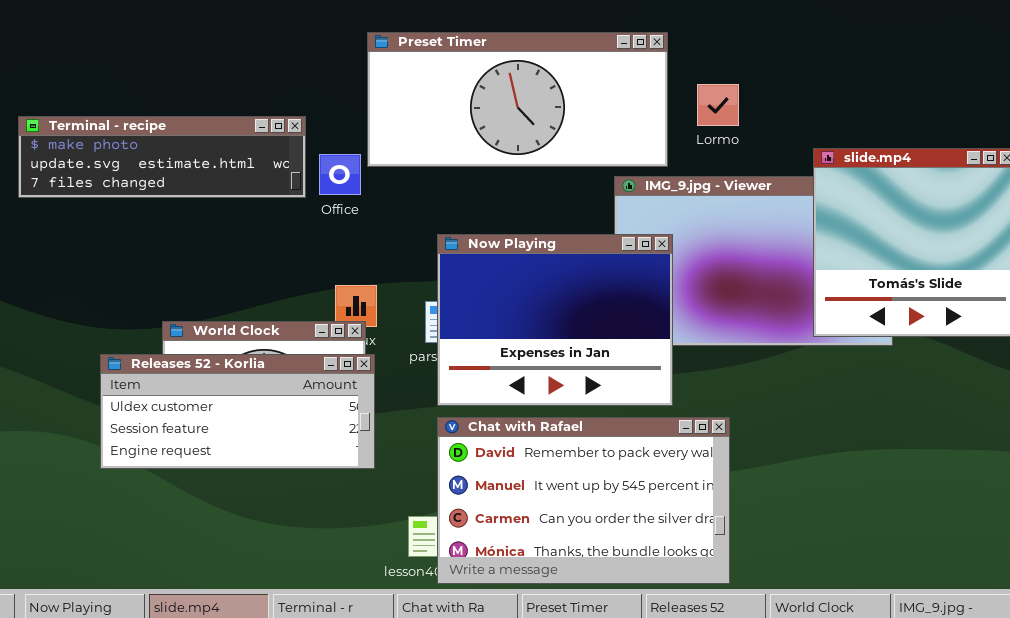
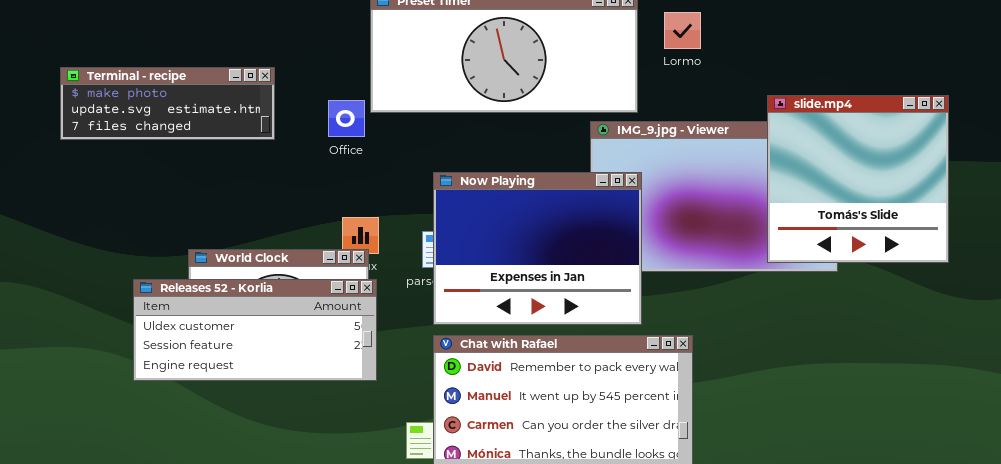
Lormo: [697,84,739,126] -> [664,12,701,49], moved
Terminal - recipe: [18,116,306,198] -> [60,67,275,140], resized

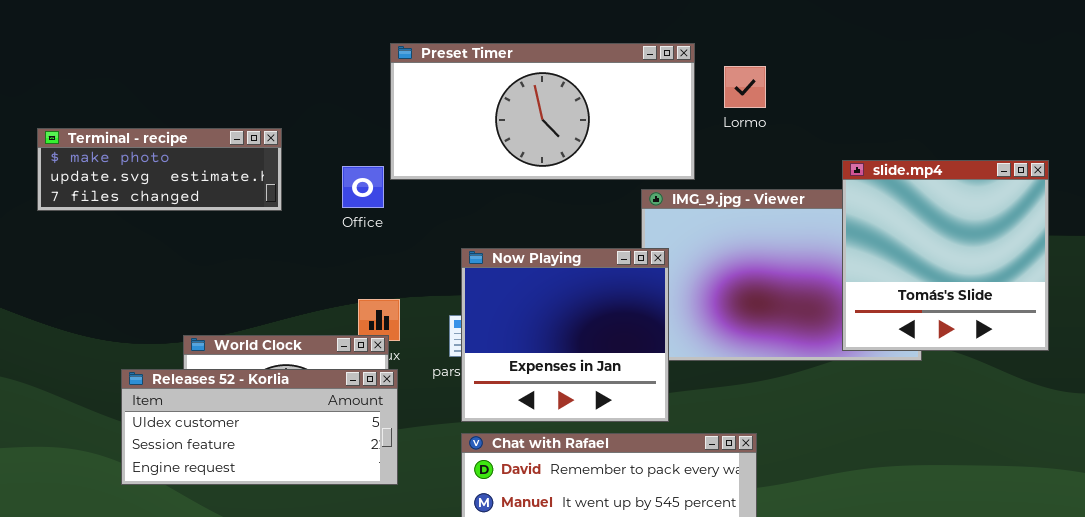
Now Playing: [433,172,642,325] -> [461,248,669,422], resized

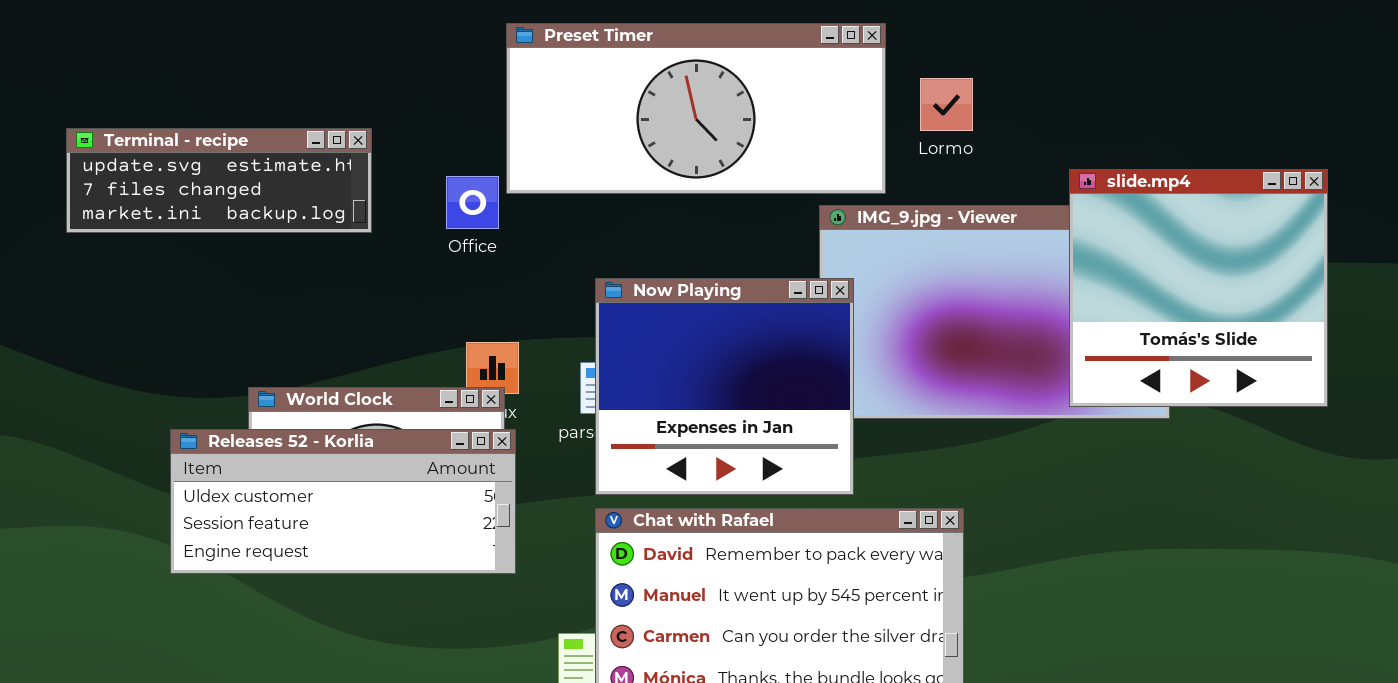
Lormo: [724,66,766,108] -> [920,78,973,131], moved
Terminal - recipe: [37,128,282,211] -> [66,128,372,233], scrolled down 1 row

